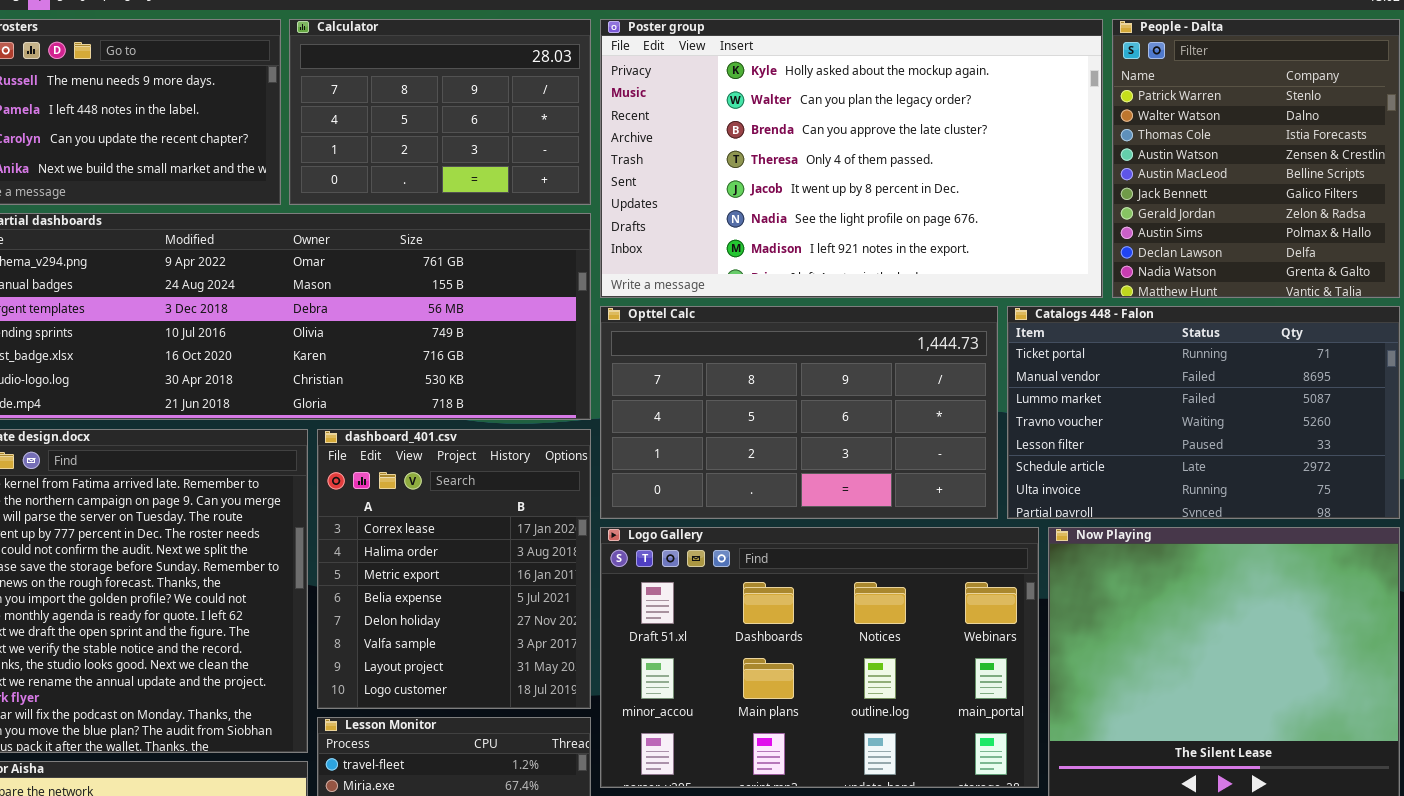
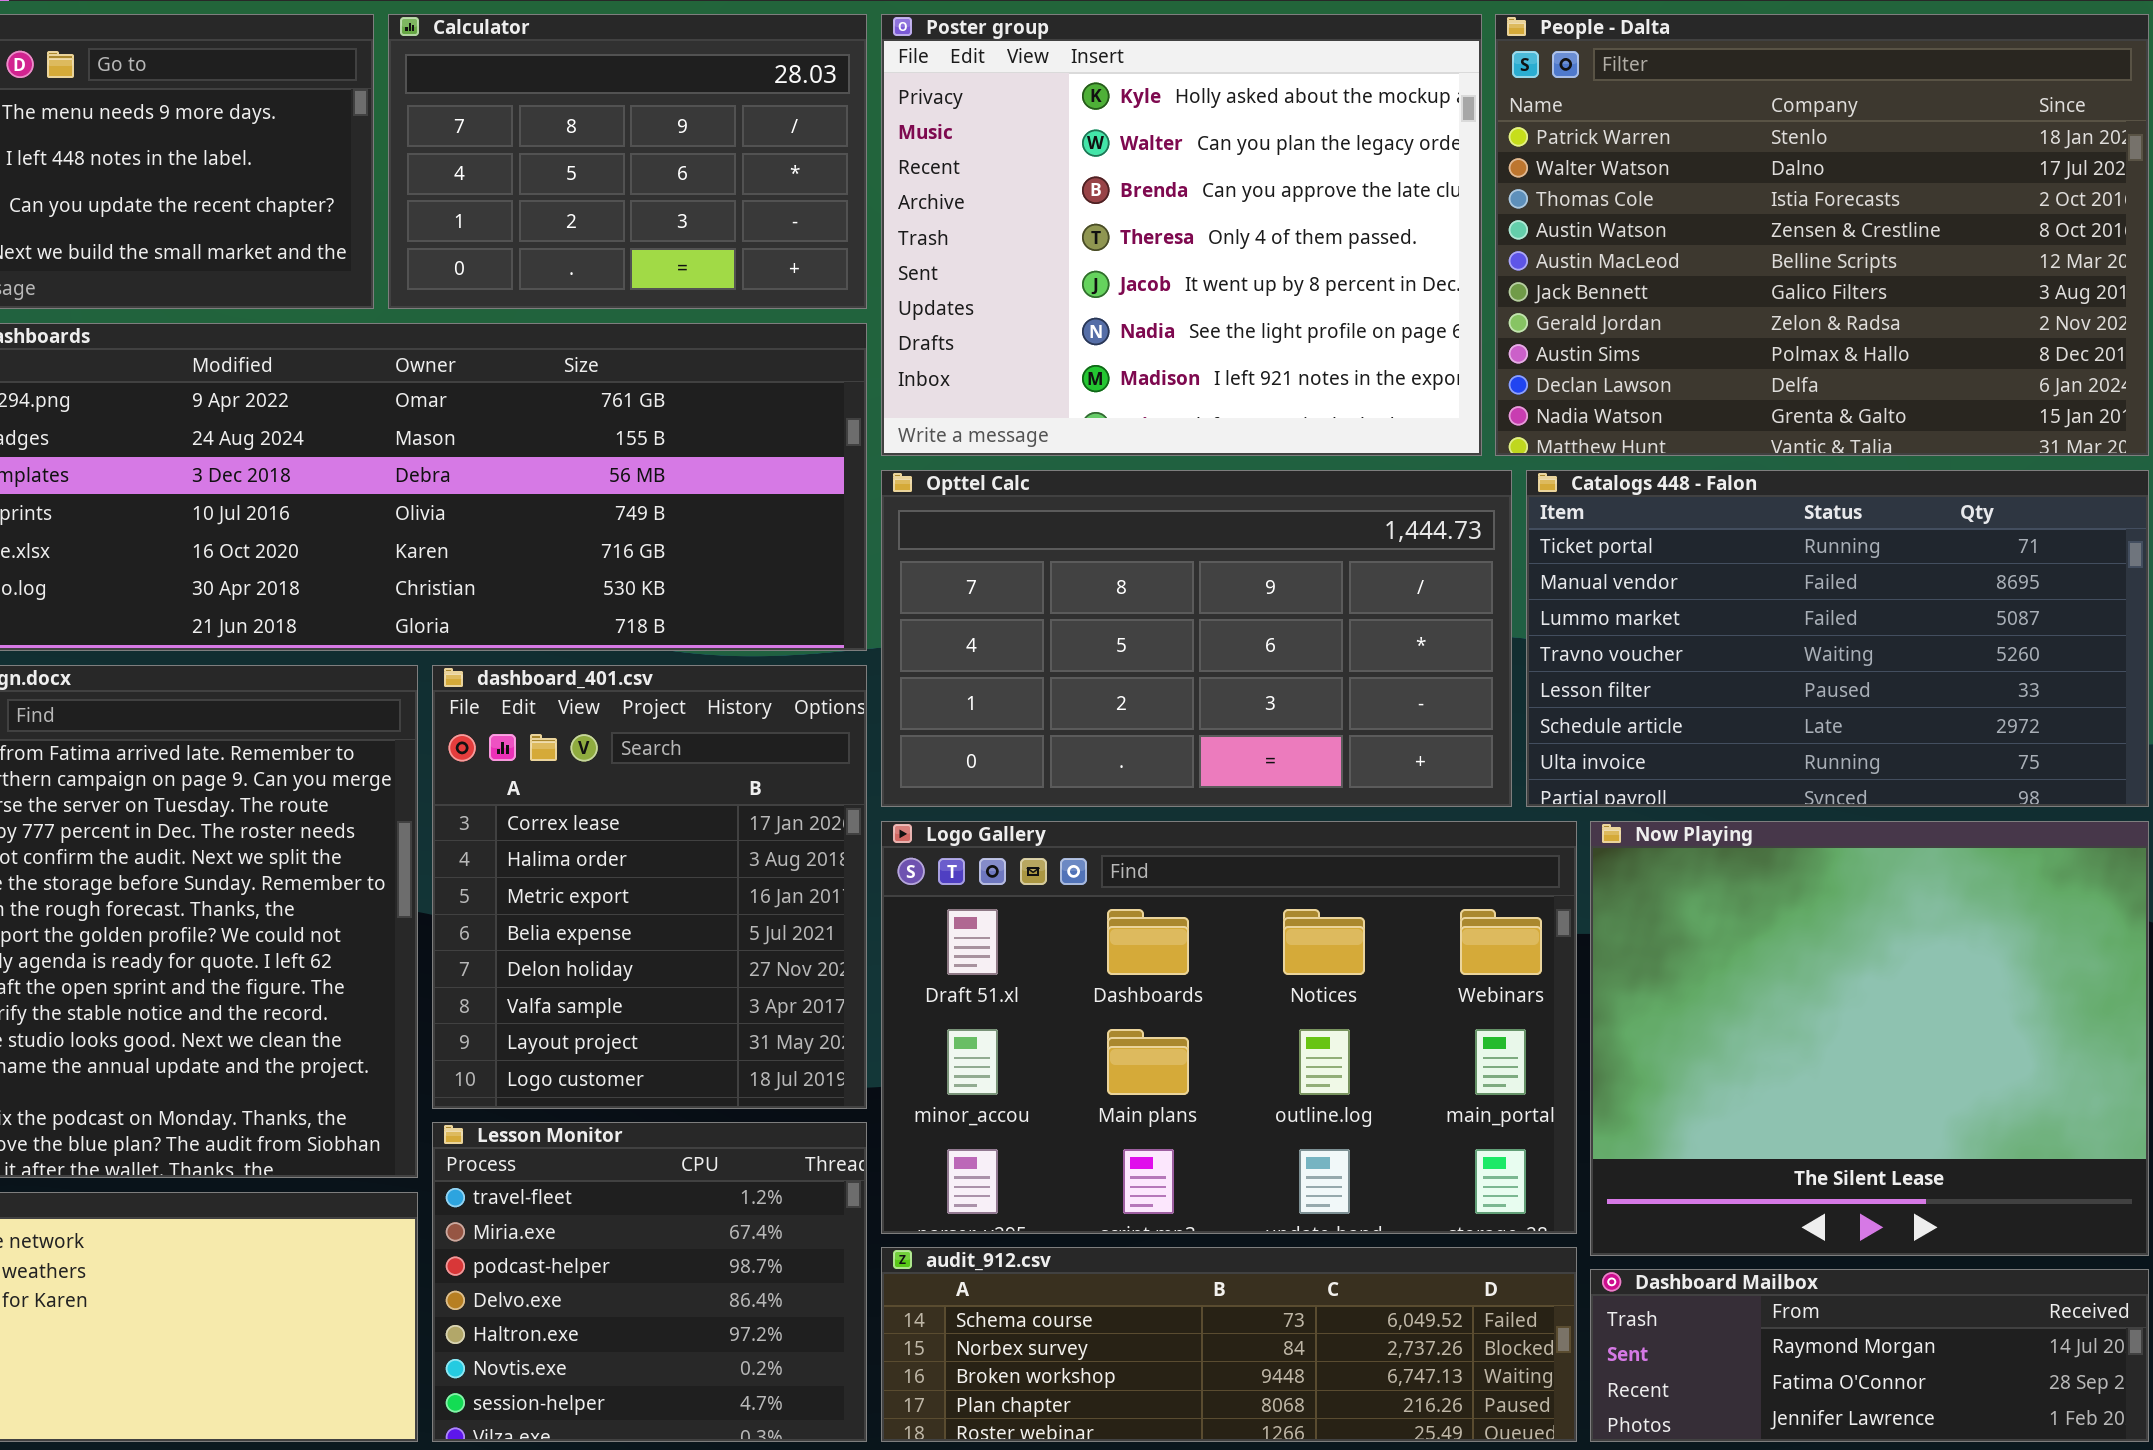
Poster group: [600,19,1103,298] -> [881,14,1482,456], resized
People - Dalta: [1112,19,1400,298] -> [1495,14,2149,456], resized

